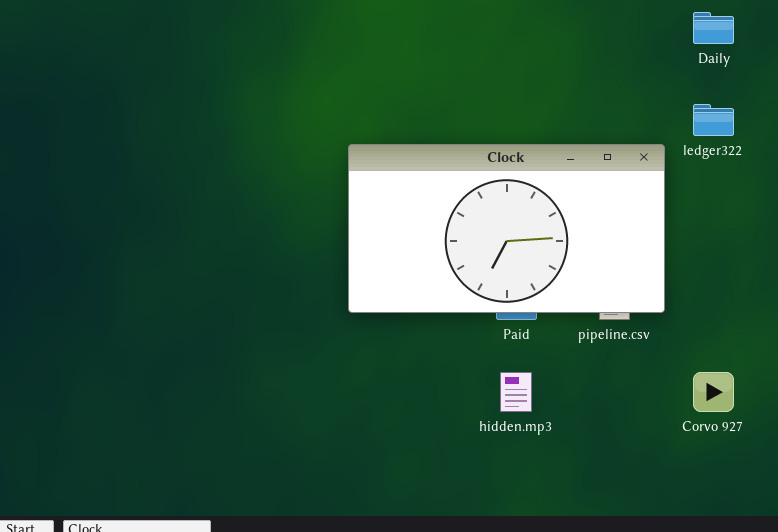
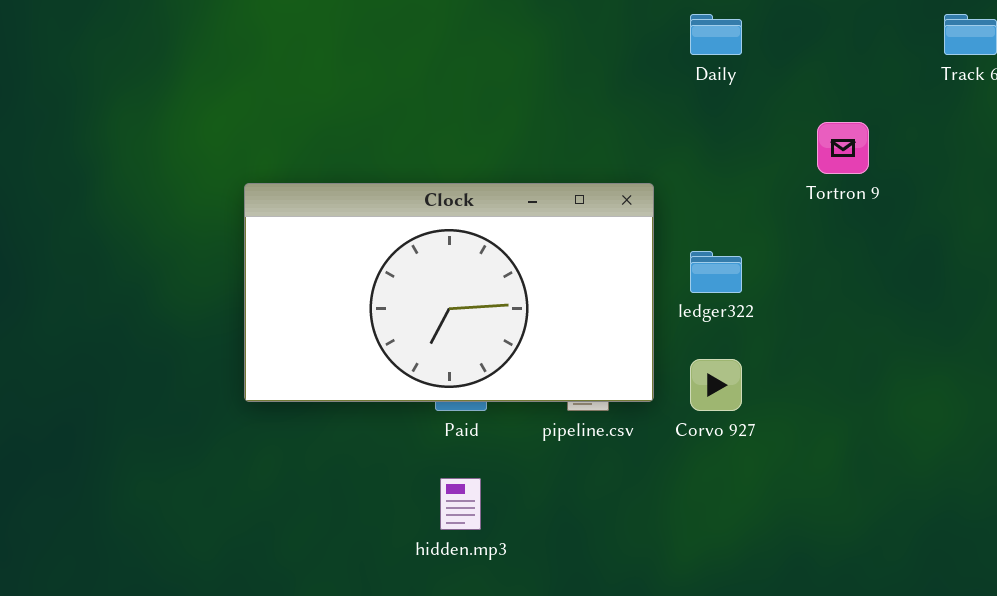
ledger322: [693,104,734,136] -> [690,251,742,293], moved
Corvo 927: [693,372,734,412] -> [690,359,742,411], moved

